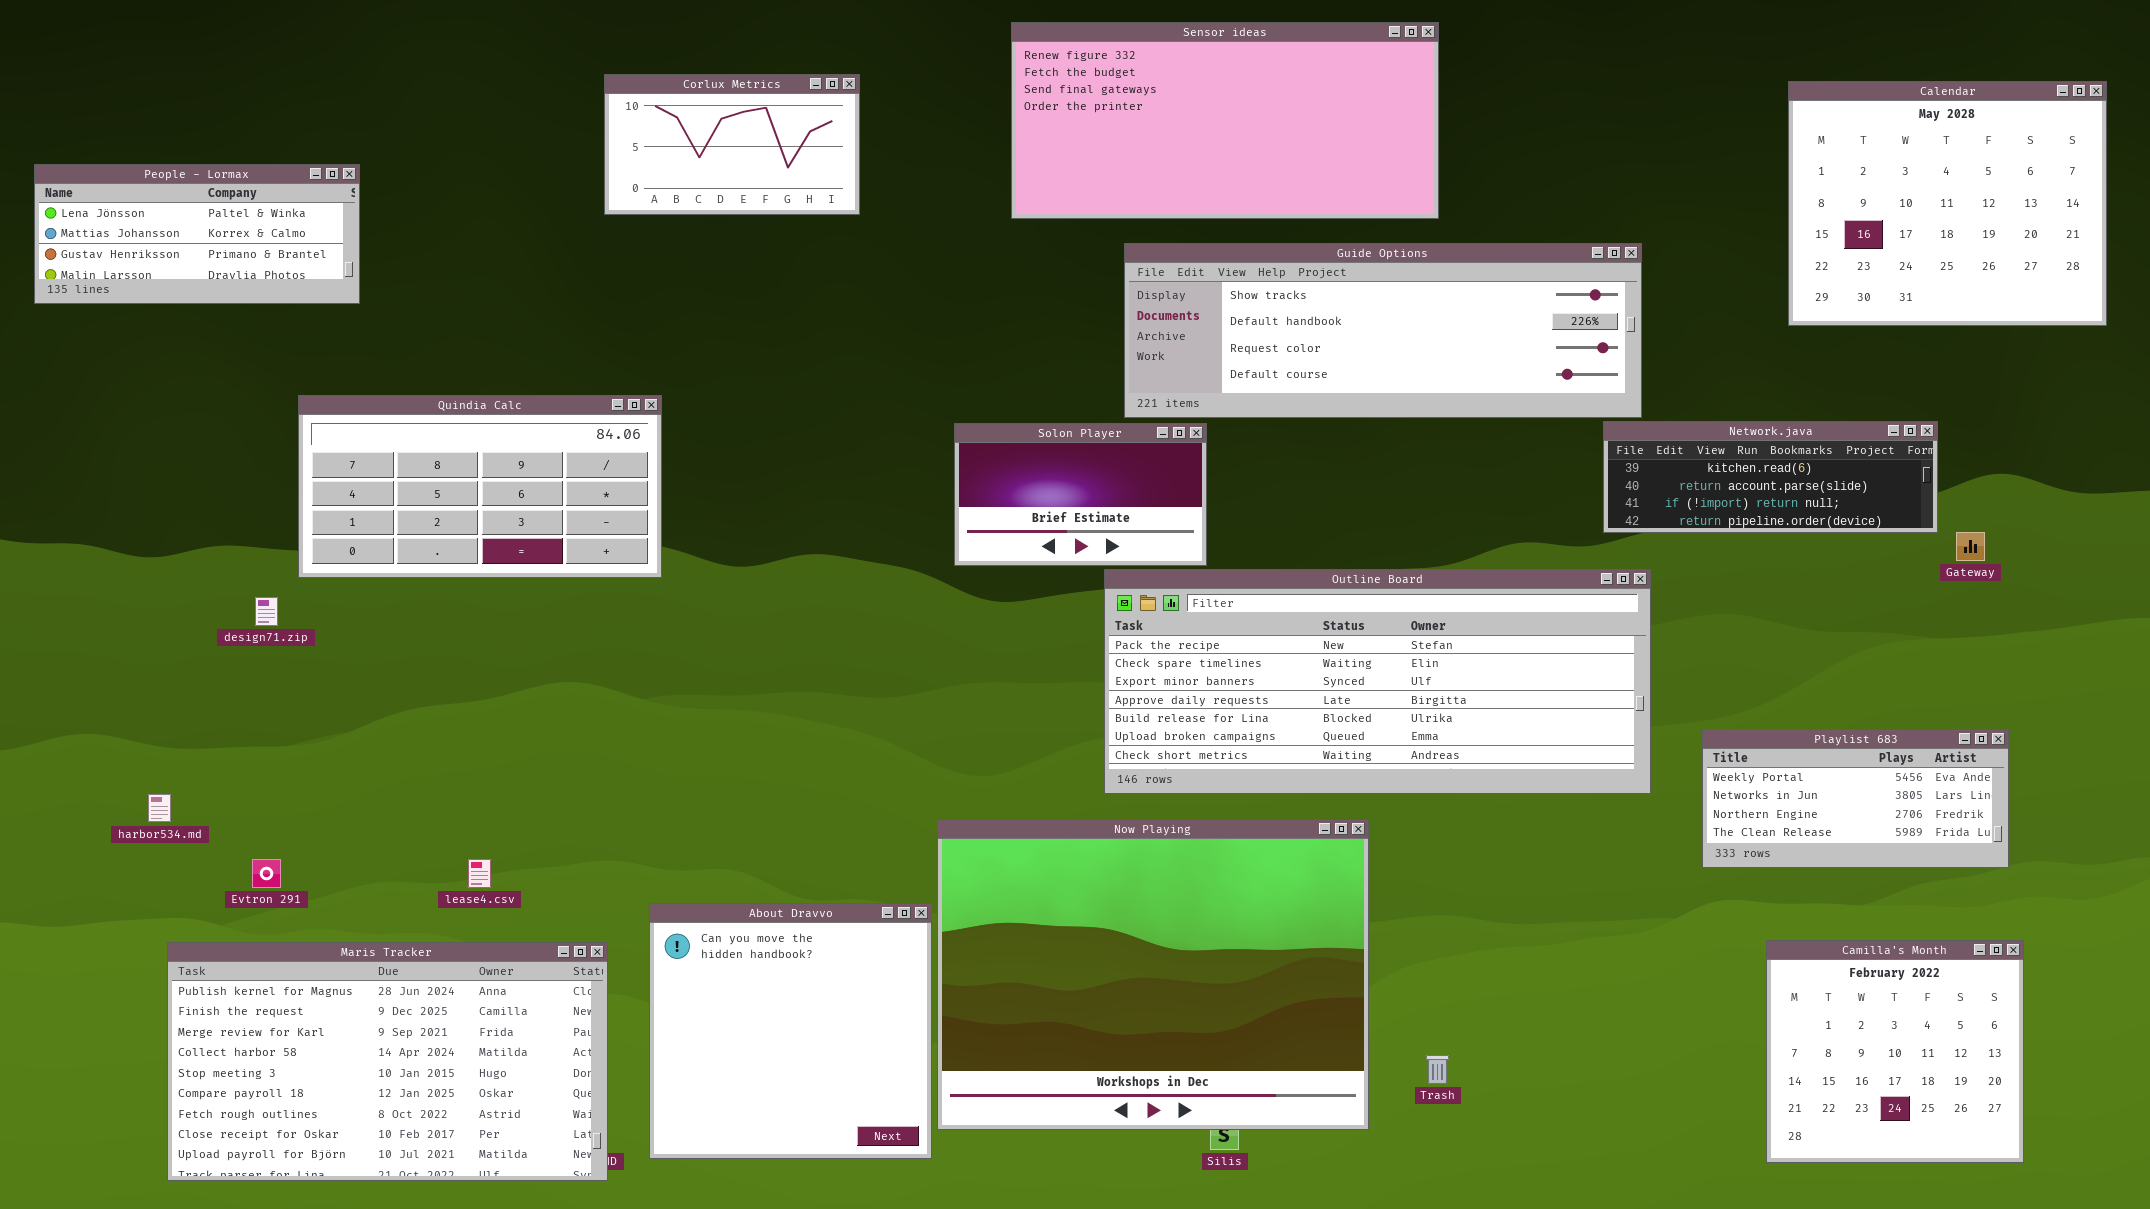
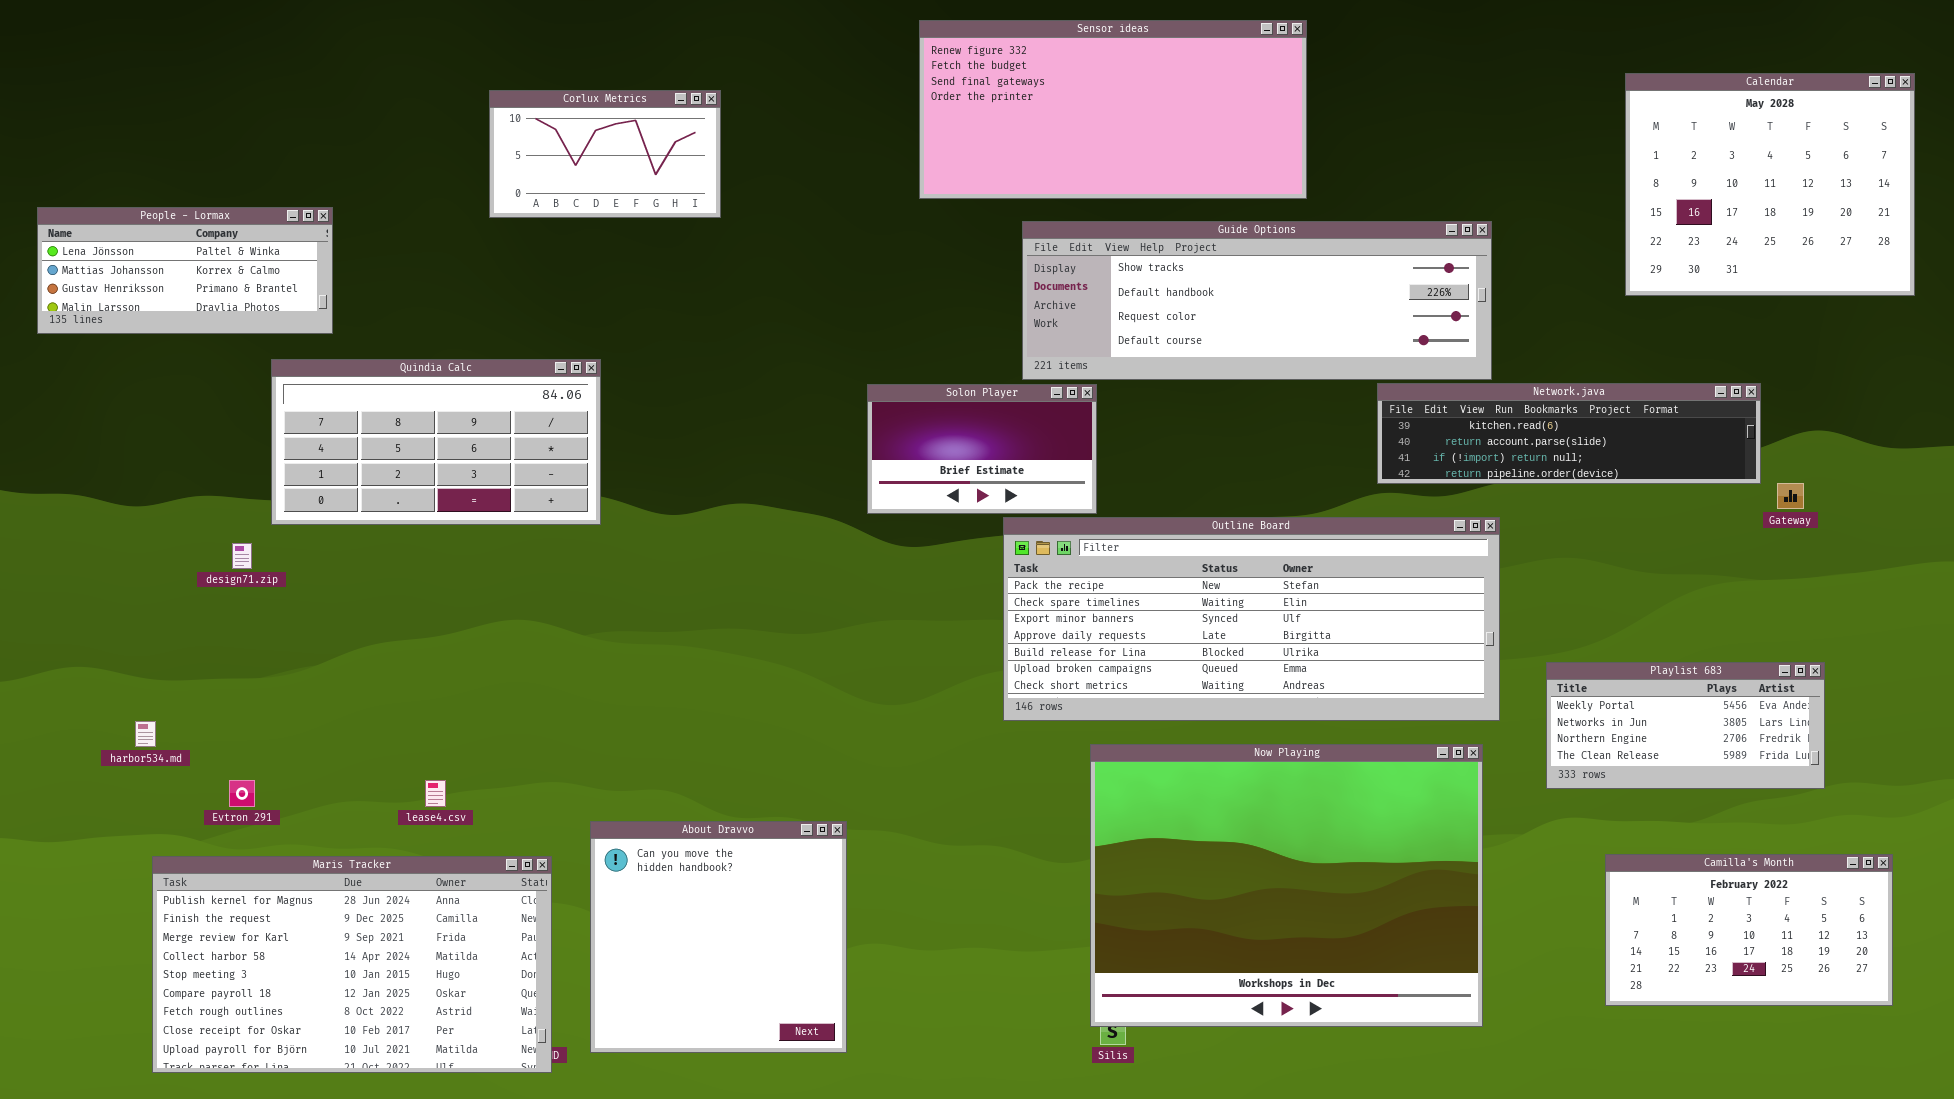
Corlux Metrics: [604,74,860,215] -> [489,90,721,218], moved
People - Lormax: [34,164,360,304] -> [37,207,333,334], moved
Network.java: [1603,421,1938,533] -> [1377,383,1761,484], resized
Now Playing: [937,819,1369,1130] -> [1090,744,1483,1027], moved
Camilla's Month: [1766,940,2024,1163] -> [1605,854,1893,1006], resized

